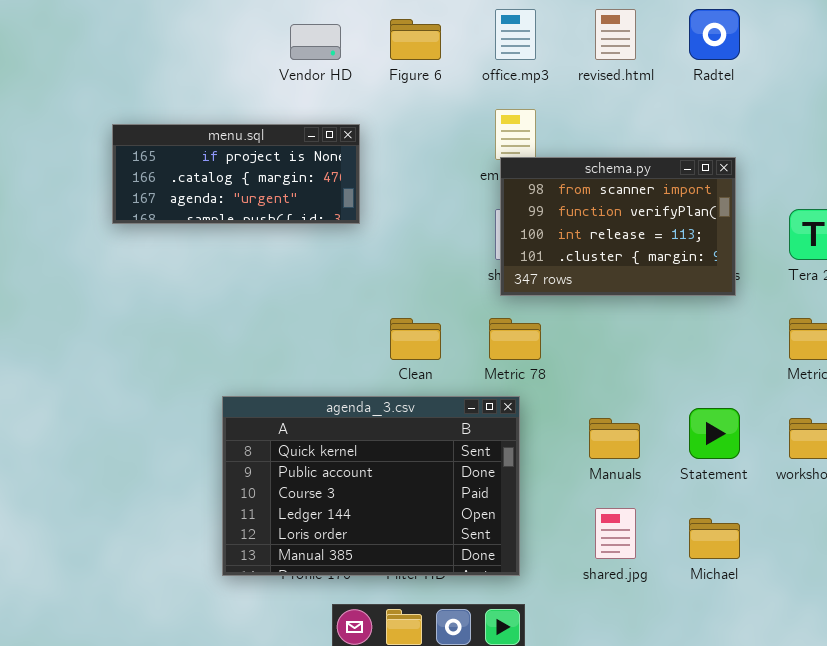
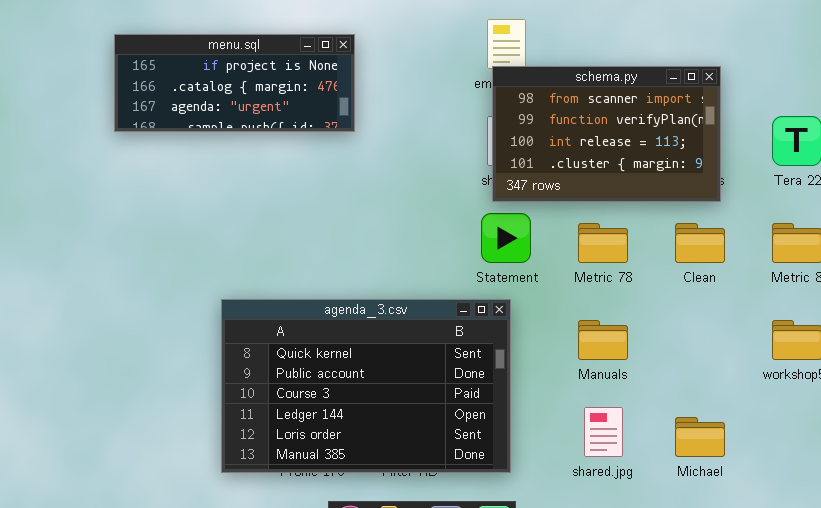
Clean: [390,318,441,360] -> [675,223,725,263], moved
Metric 78: [489,318,541,360] -> [578,223,628,263], moved
Statement: [689,408,740,459] -> [481,213,531,263], moved

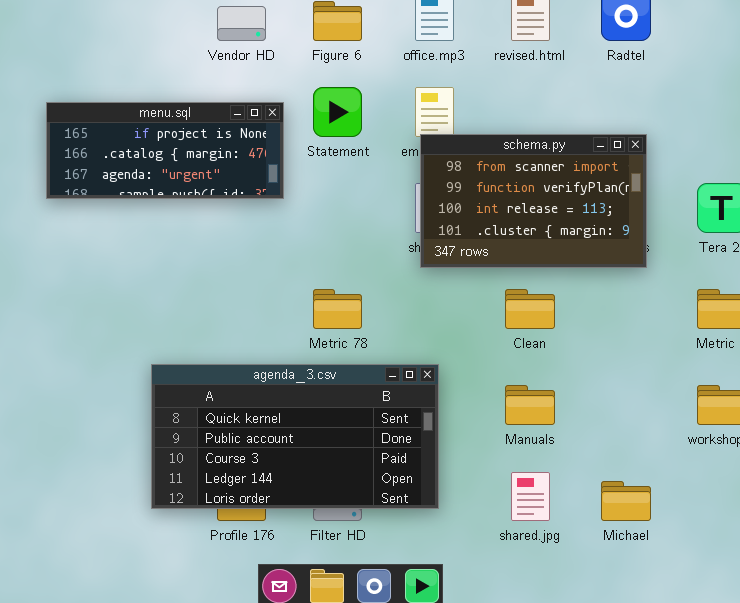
Statement: [481,213,531,263] -> [313,87,362,137], moved
Metric 78: [578,223,628,263] -> [313,289,362,329], moved
Clean: [675,223,725,263] -> [505,289,555,329], moved
agenda_3.csv: [221,299,511,473] -> [151,364,439,509], resized

